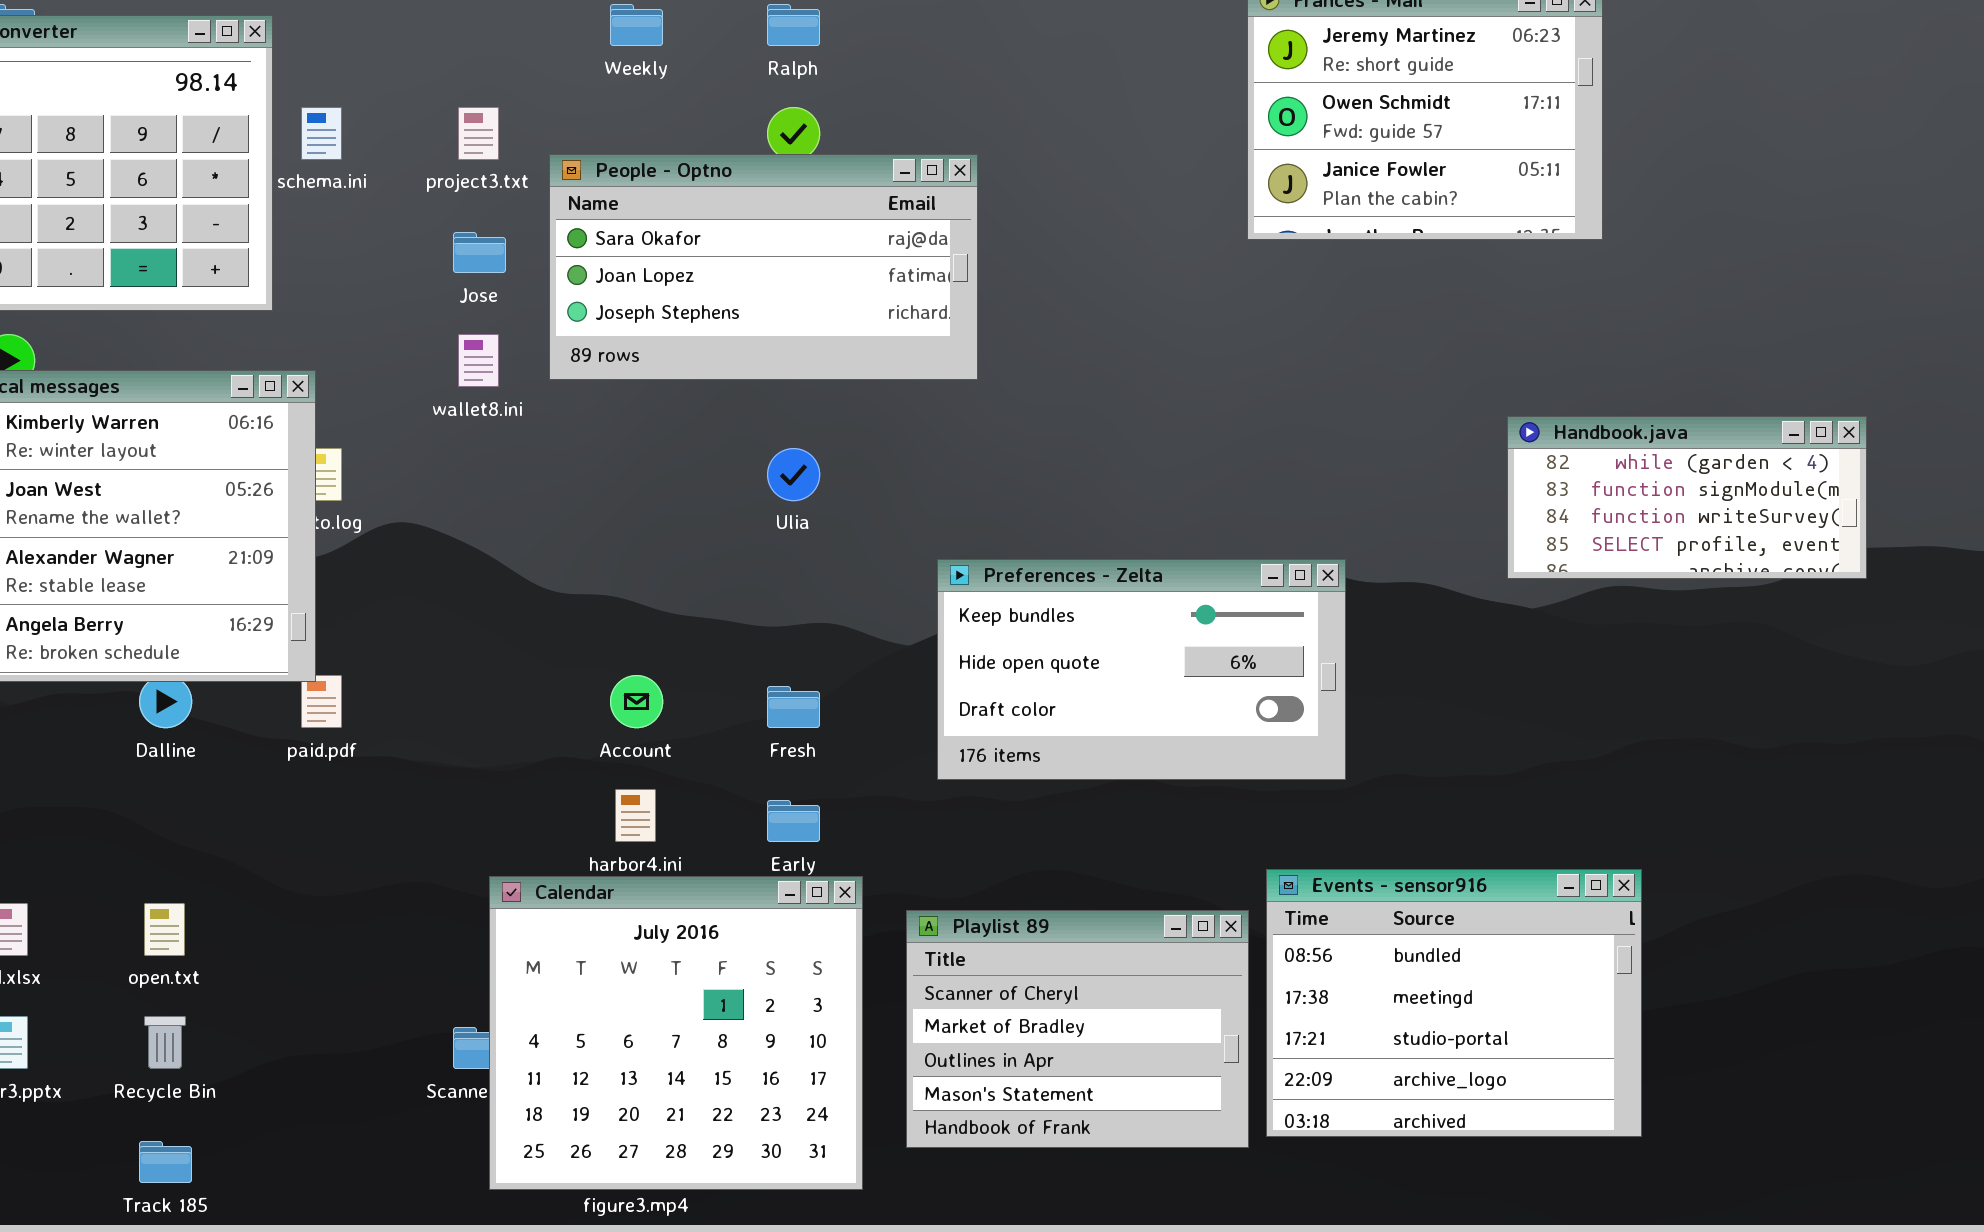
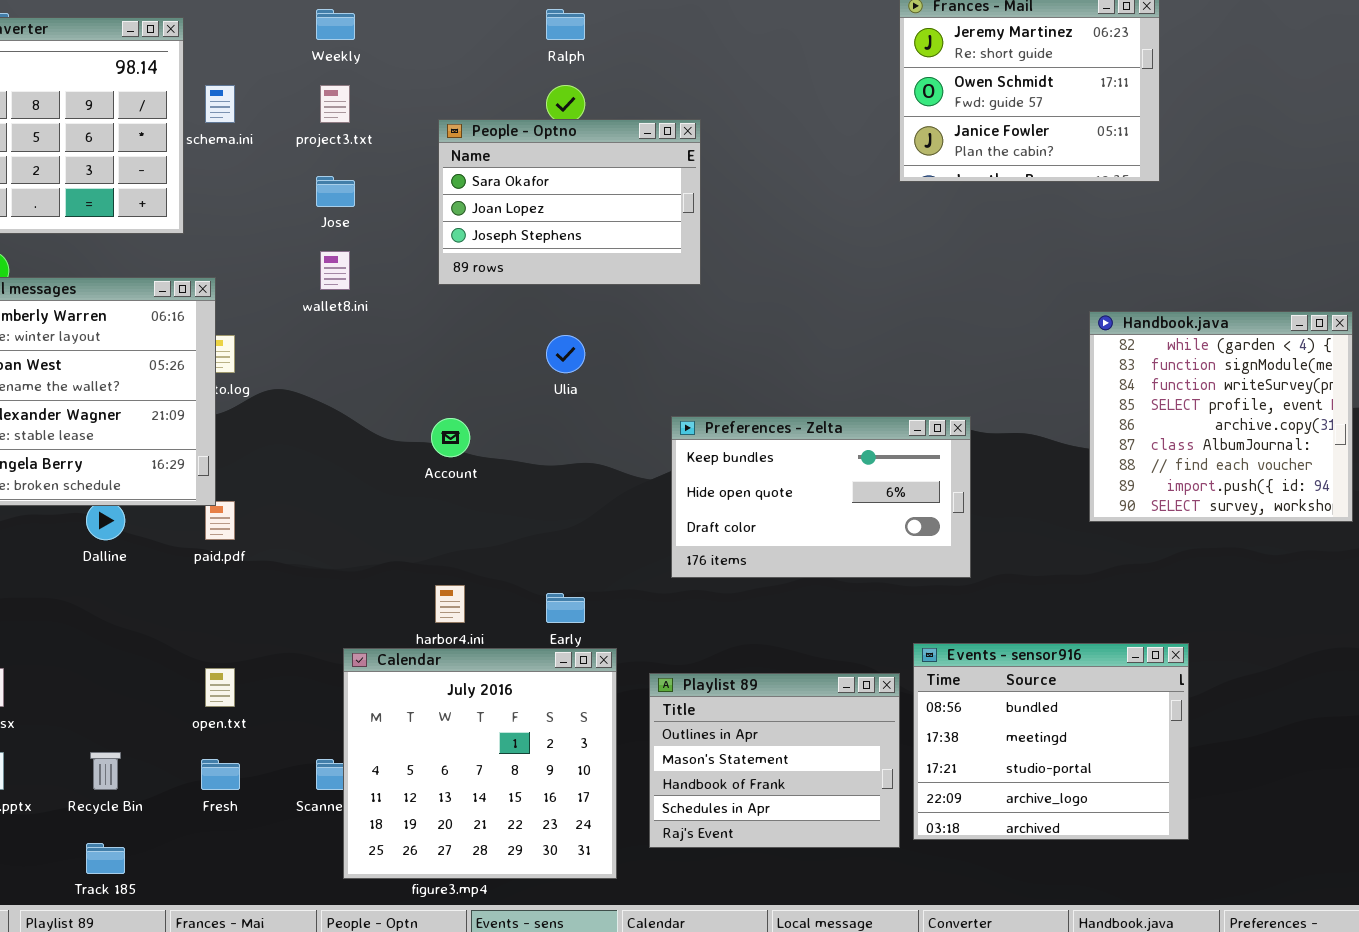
Weekly: [610,4,663,46] -> [316,9,355,40], moved
People - Optno: [549,154,978,380] -> [438,119,701,285], resized
Handbook.java: [1507,416,1867,579] -> [1089,311,1353,522], resized
Account: [610,675,663,728] -> [431,418,470,457], moved
Fresh: [767,686,820,728] -> [201,759,240,790], moved
open.txt: [144,903,185,956] -> [205,668,235,707], moved
Playlist 89: [906,910,1249,1148] -> [649,673,900,848], scrolled down 2 rows

